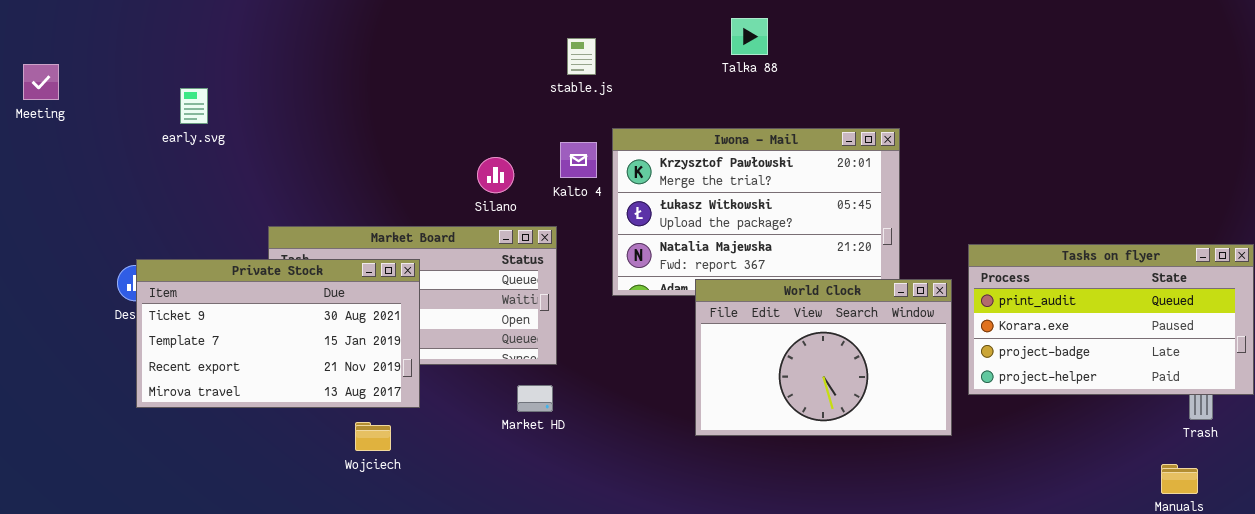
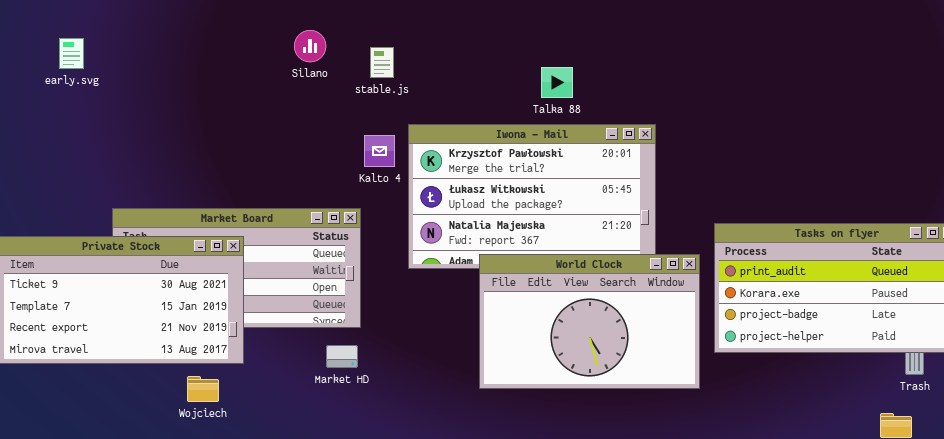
Talka 88: [731,18,768,55] -> [541,67,573,98], moved
early.svg: [180,88,208,124] -> [59,38,84,69], moved
Silano: [477,157,514,193] -> [294,30,326,62], moved

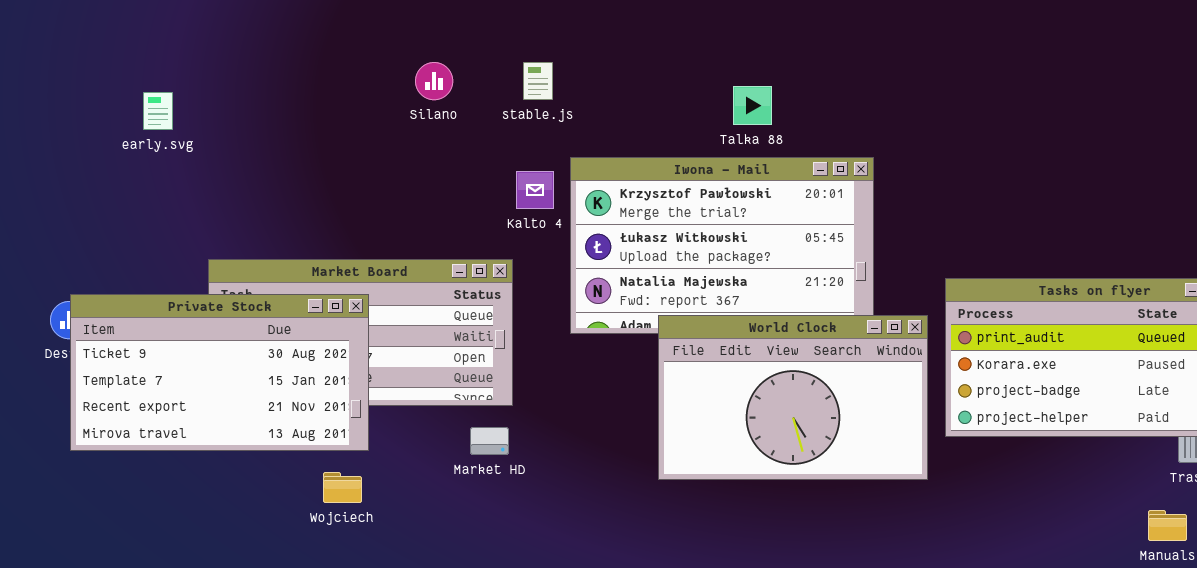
Silano: [294,30,326,62] -> [415,62,453,100], moved
early.svg: [59,38,84,69] -> [143,92,173,130], moved
Wojciech: [187,376,219,402] -> [323,472,362,503], moved

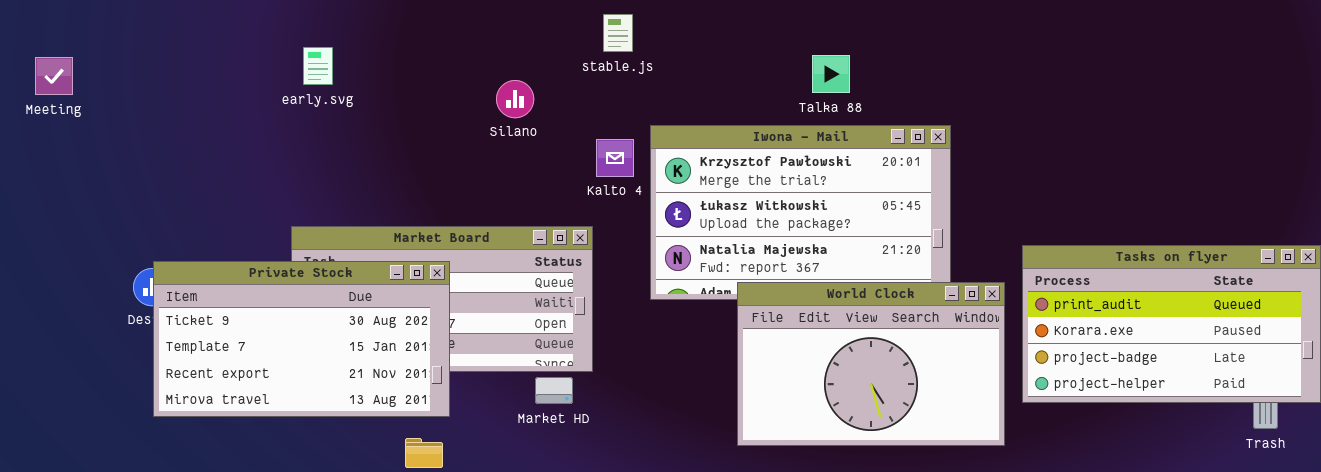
Silano: [415,62,453,100] -> [496,80,534,118], moved
stable.js: [523,62,553,100] -> [603,14,633,52], moved
early.svg: [143,92,173,130] -> [303,47,333,85], moved
Market HD: [470,427,509,455] -> [535,377,573,404], moved

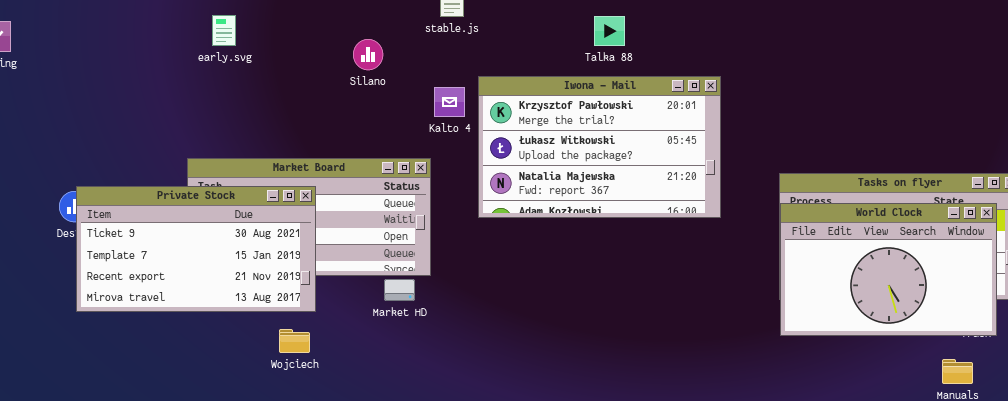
early.svg: [303,47,333,85] -> [212,15,236,46], moved
Talka 88: [812,55,850,93] -> [594,16,625,46], moved
World Clock: [737,282,1005,446] -> [780,203,997,336], moved

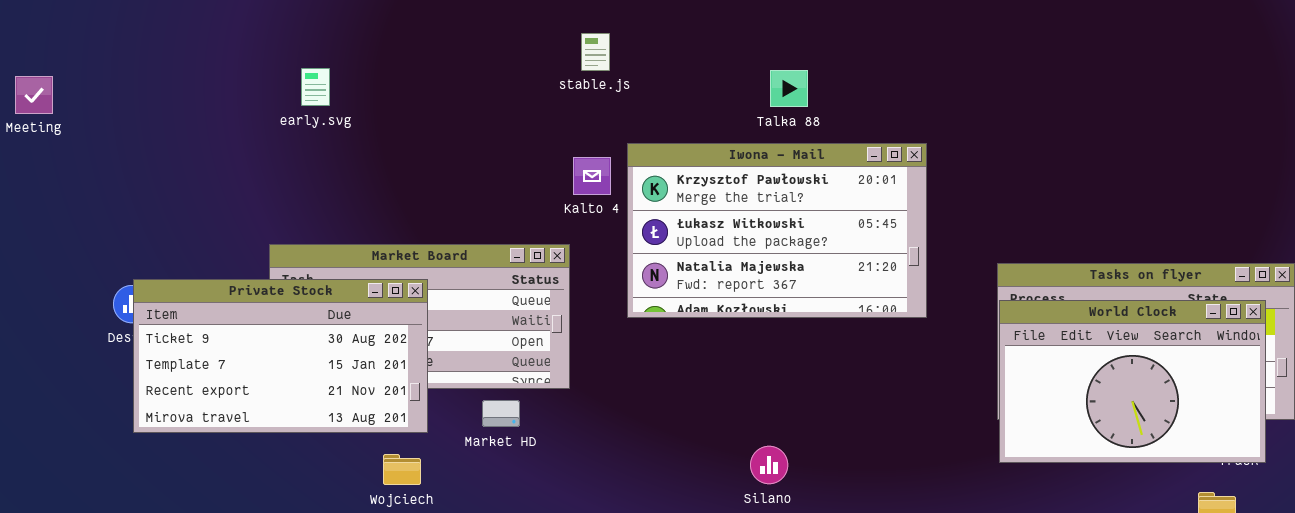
Silano: [353,39,383,70] -> [750,446,788,484], moved
Market HD: [384,279,415,301] -> [482,400,520,427], moved

